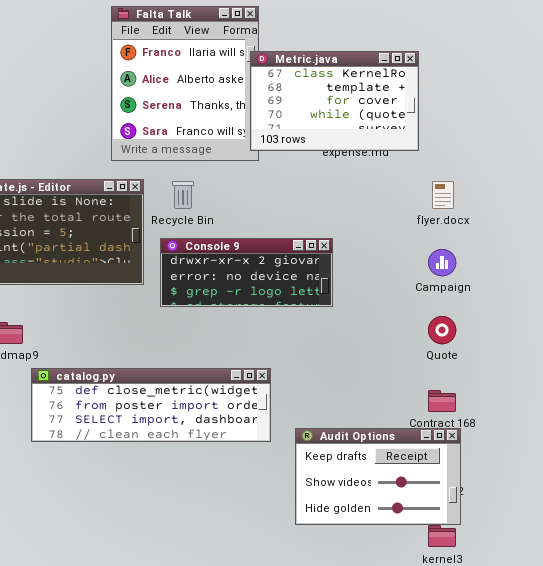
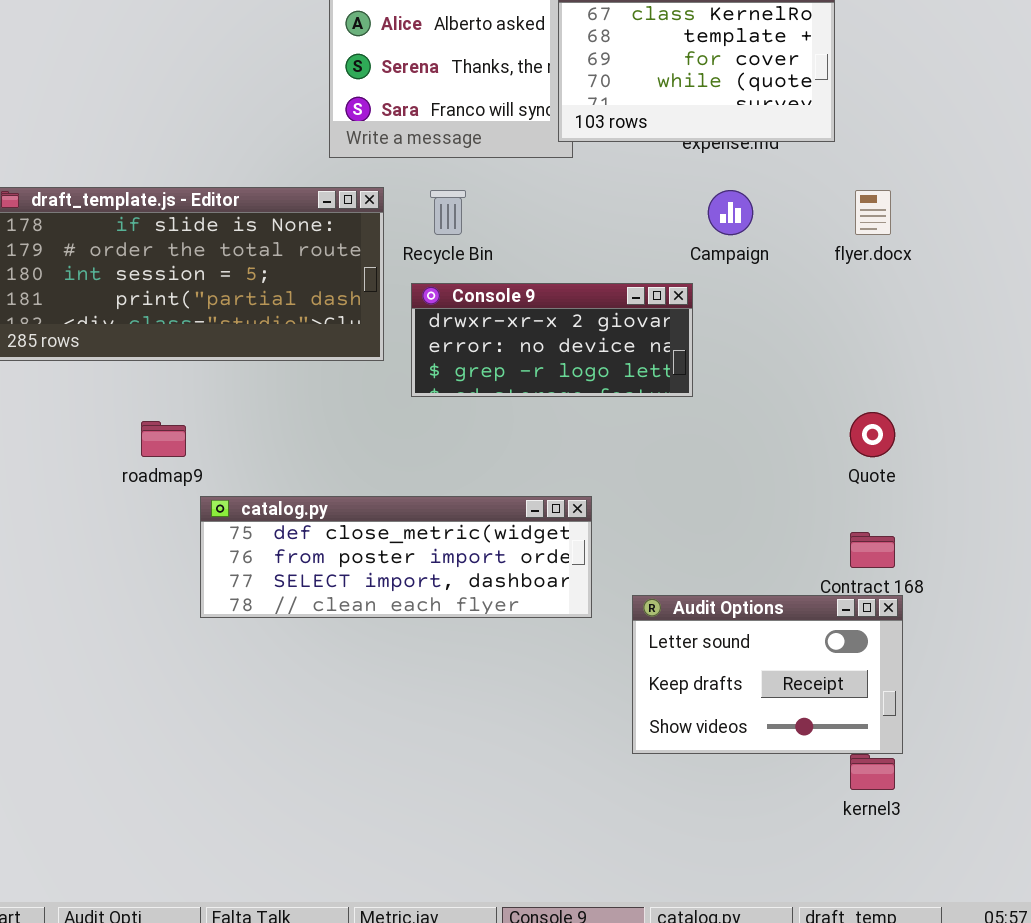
Campaign: [428,249,456,276] -> [708,190,753,235], moved
Audit Options: [295,428,461,525] -> [632,595,903,754], scrolled up 1 row

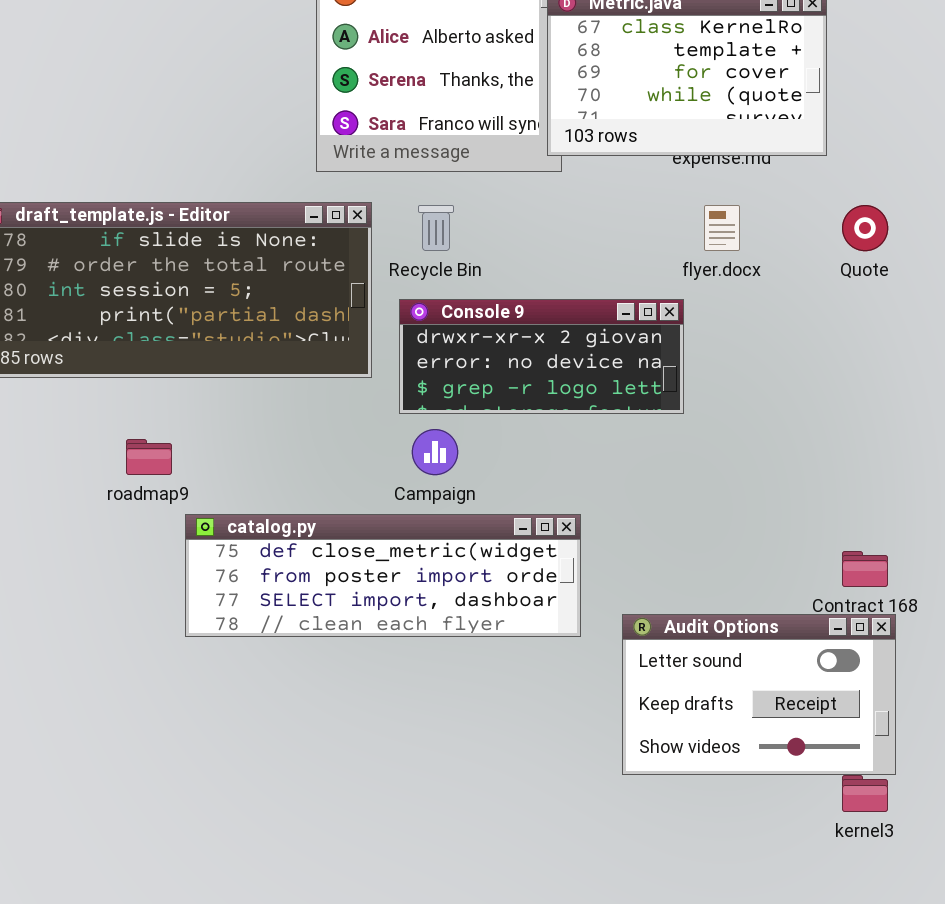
Campaign: [708,190,753,235] -> [412,429,458,475], moved
flyer.docx: [855,190,891,235] -> [704,205,740,251], moved
Quote: [850,412,895,457] -> [842,205,888,251], moved

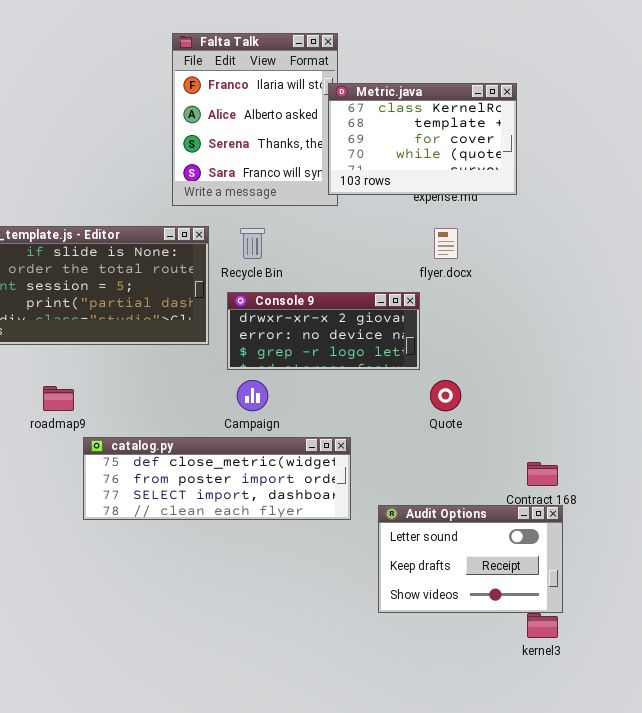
Quote: [842,205,888,251] -> [430,380,461,411], moved

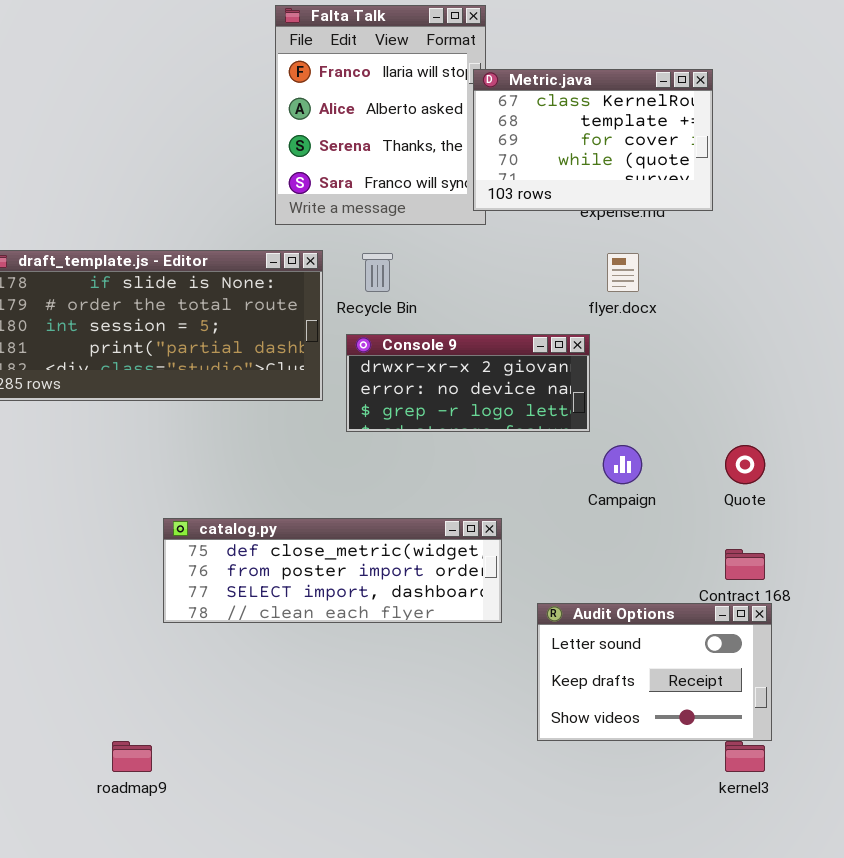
Campaign: [237,380,268,411] -> [603,445,642,484], moved
Quote: [430,380,461,411] -> [725,445,765,484], moved
roadmap9: [43,386,74,411] -> [112,741,152,772], moved

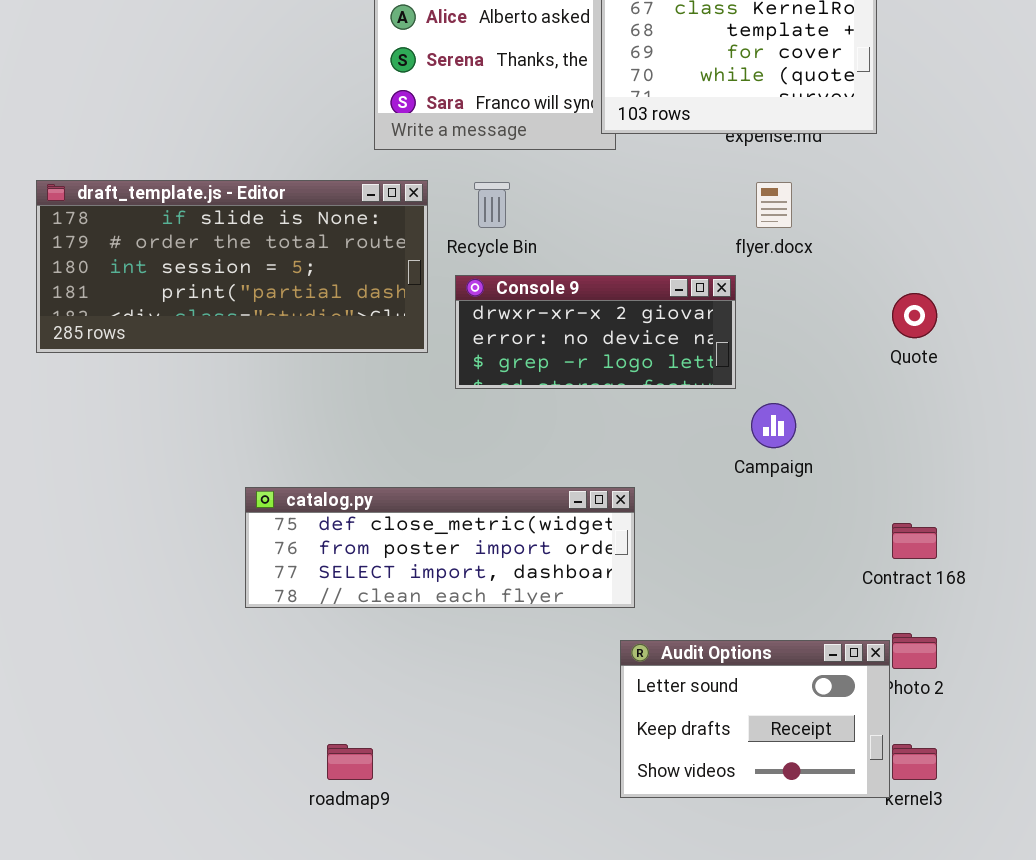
Quote: [725,445,765,484] -> [892,293,937,338], moved
Audit Options: [537,603,772,741] -> [620,640,890,798], moved
roadmap9: [112,741,152,772] -> [327,744,373,780], moved

